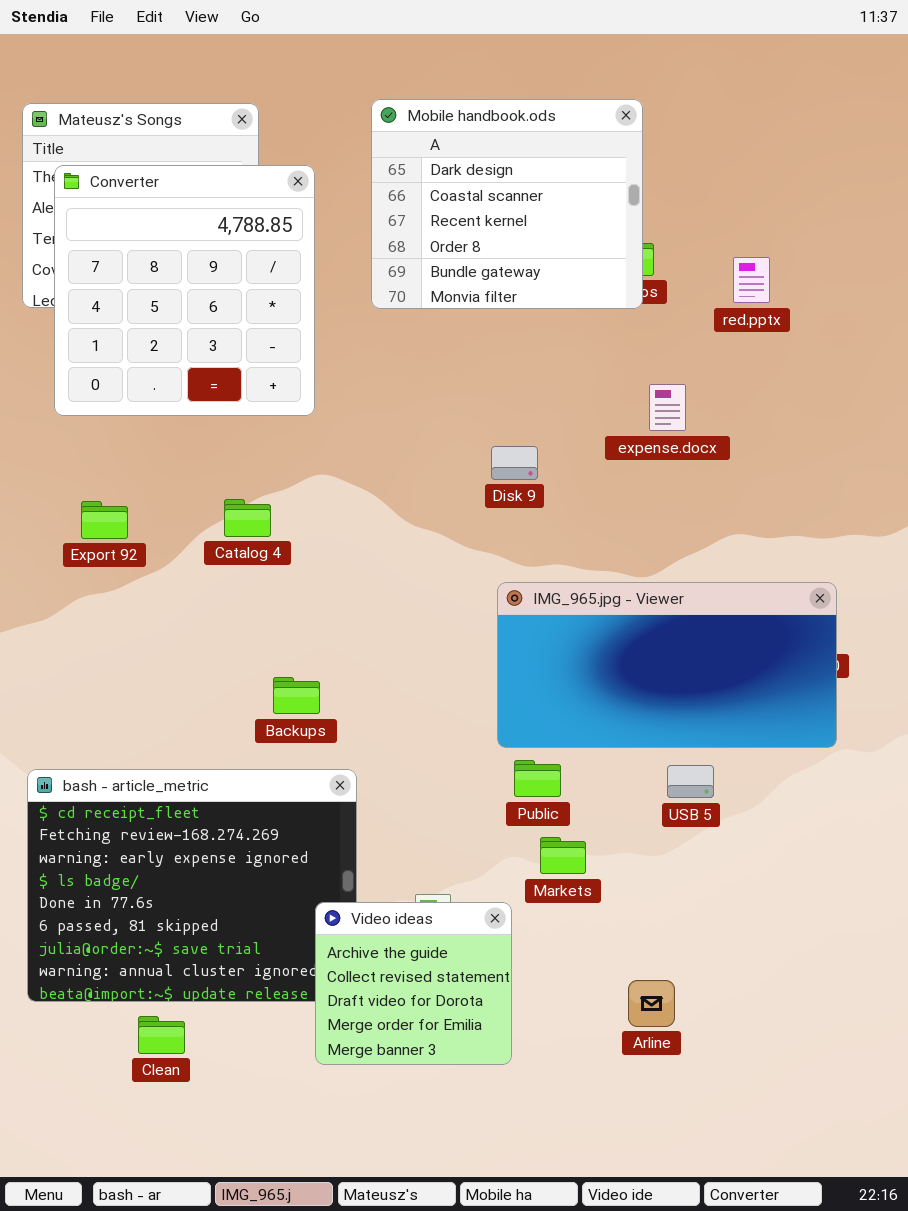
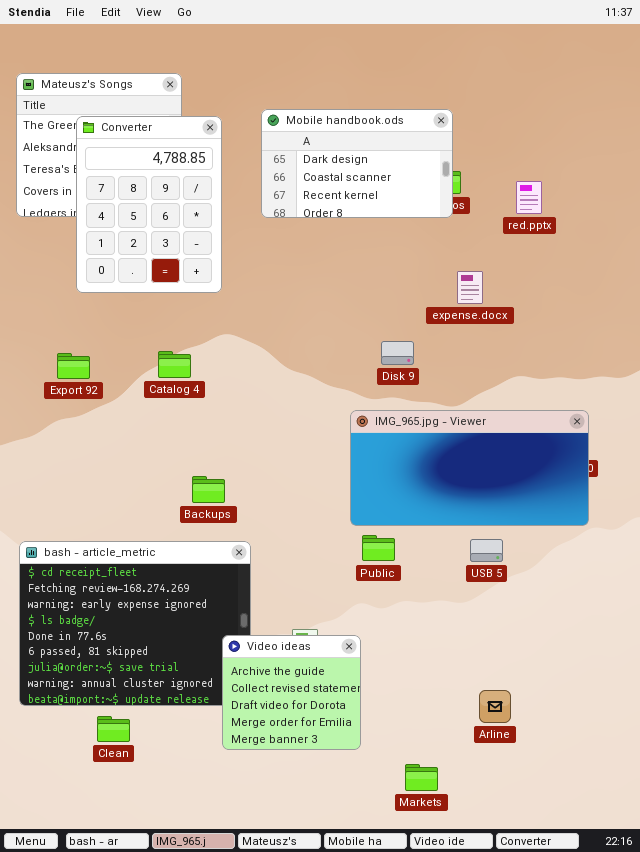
Mobile handbook.ods: [371,99,643,309] -> [261,109,453,218], resized
Converter: [54,165,315,416] -> [76,116,222,293], resized
Disk 9: [491,446,538,480] -> [381,341,414,365], moved
Markets: [540,837,586,874] -> [405,764,438,791], moved
Arline: [628,980,675,1027] -> [479,690,511,723], moved

